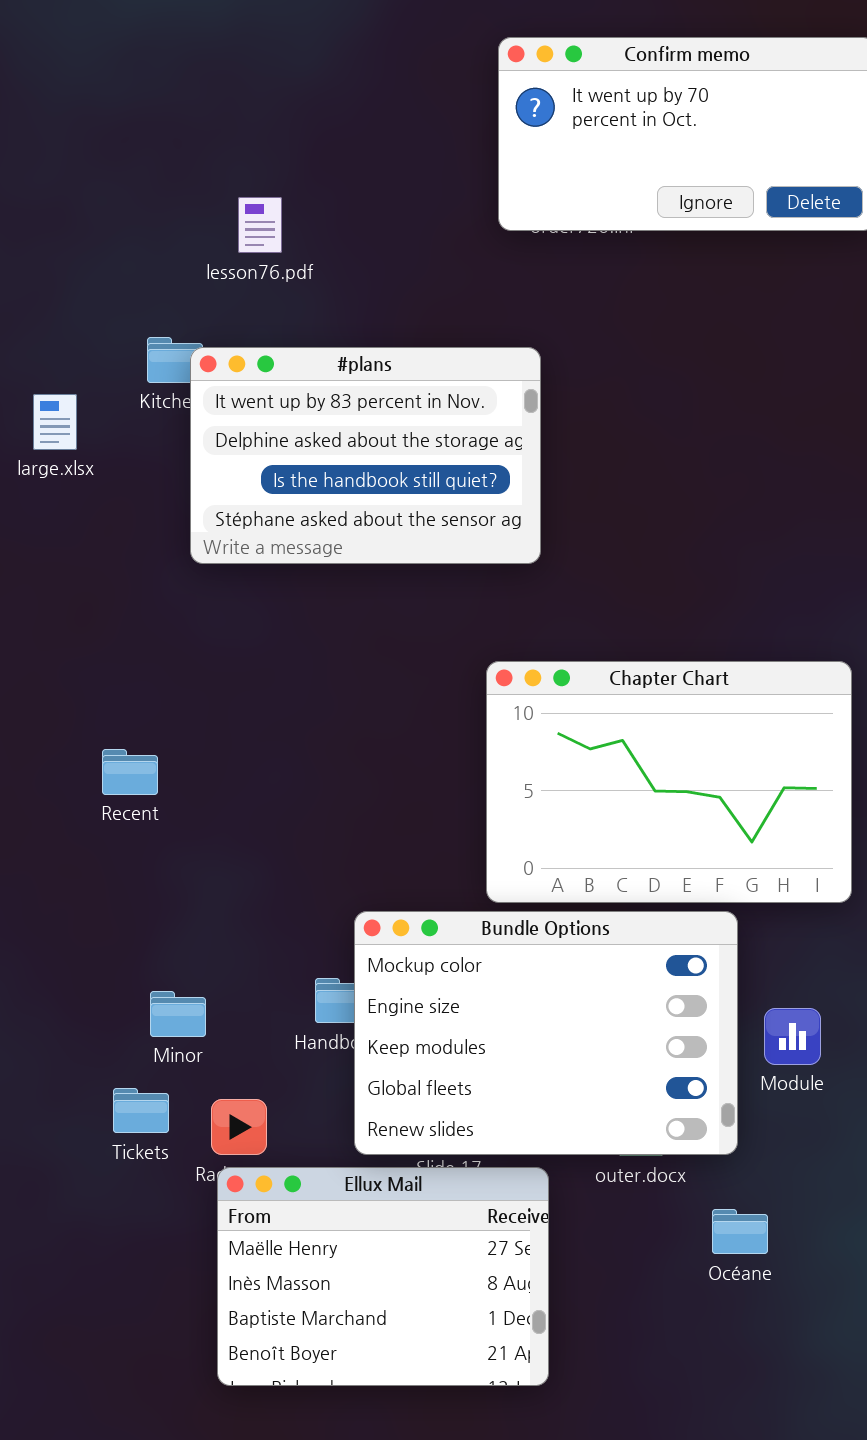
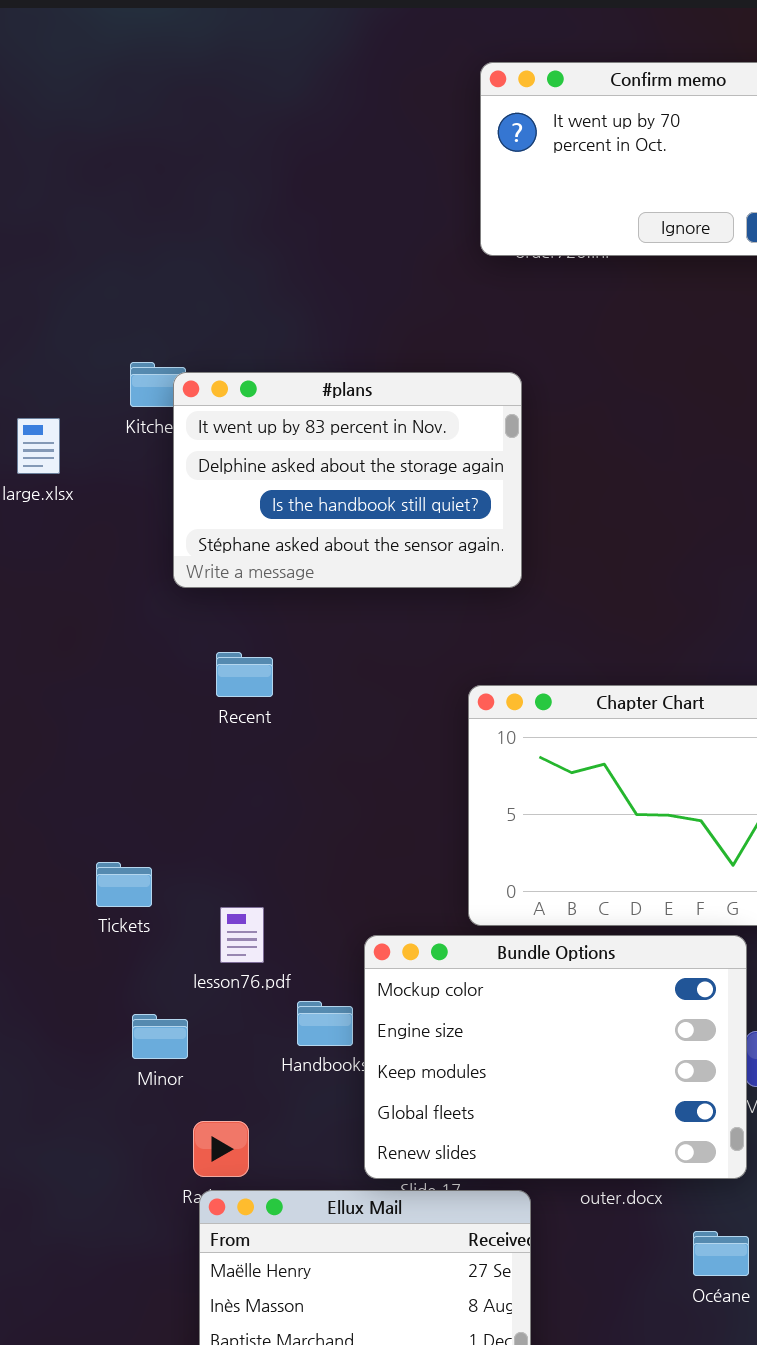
lesson76.pdf: [238,197,282,253] -> [220,907,264,963], moved
Recent: [102,749,158,795] -> [216,652,273,697], moved
Bundle Options: [354,911,738,1155] -> [364,935,747,1179], moved
Tickets: [113,1088,169,1133] -> [96,862,152,907], moved

